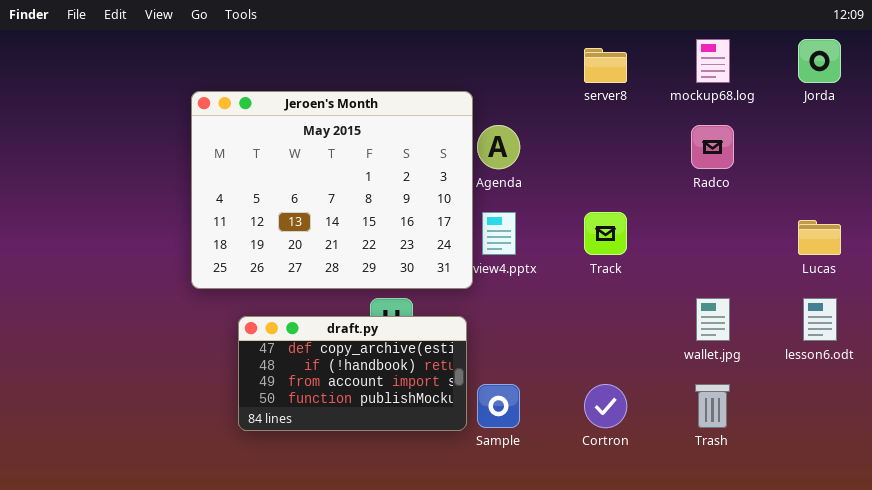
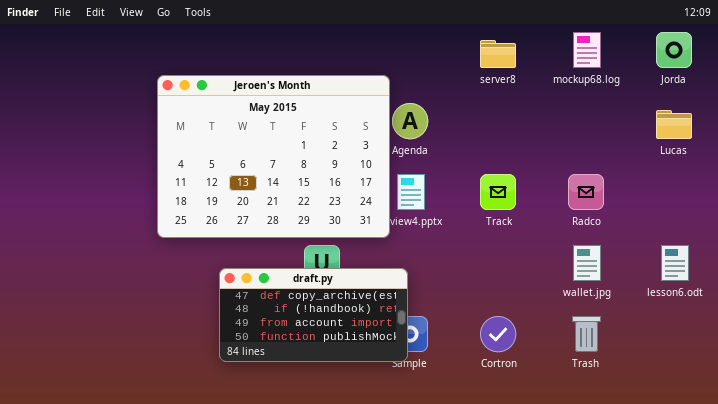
Radco: [691,125,734,169] -> [568,174,604,210], moved
Lucas: [798,220,841,255] -> [656,110,692,139], moved
draft.py: [238,316,467,431] -> [219,268,408,362], moved

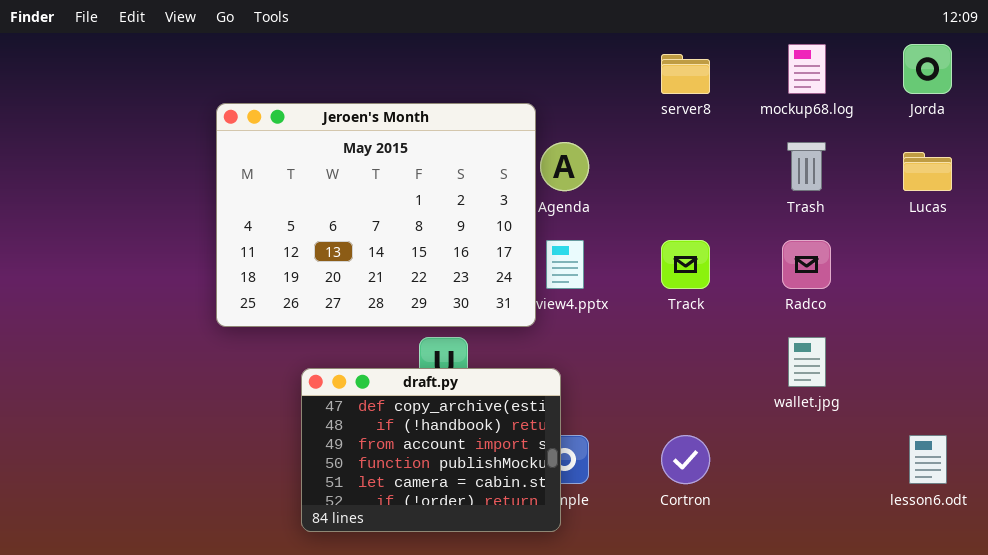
lesson6.odt: [661,245,689,281] -> [909,435,947,484], moved
draft.py: [219,268,408,362] -> [301,368,561,532], resized
Trash: [572,316,601,352] -> [787,142,826,191], moved

